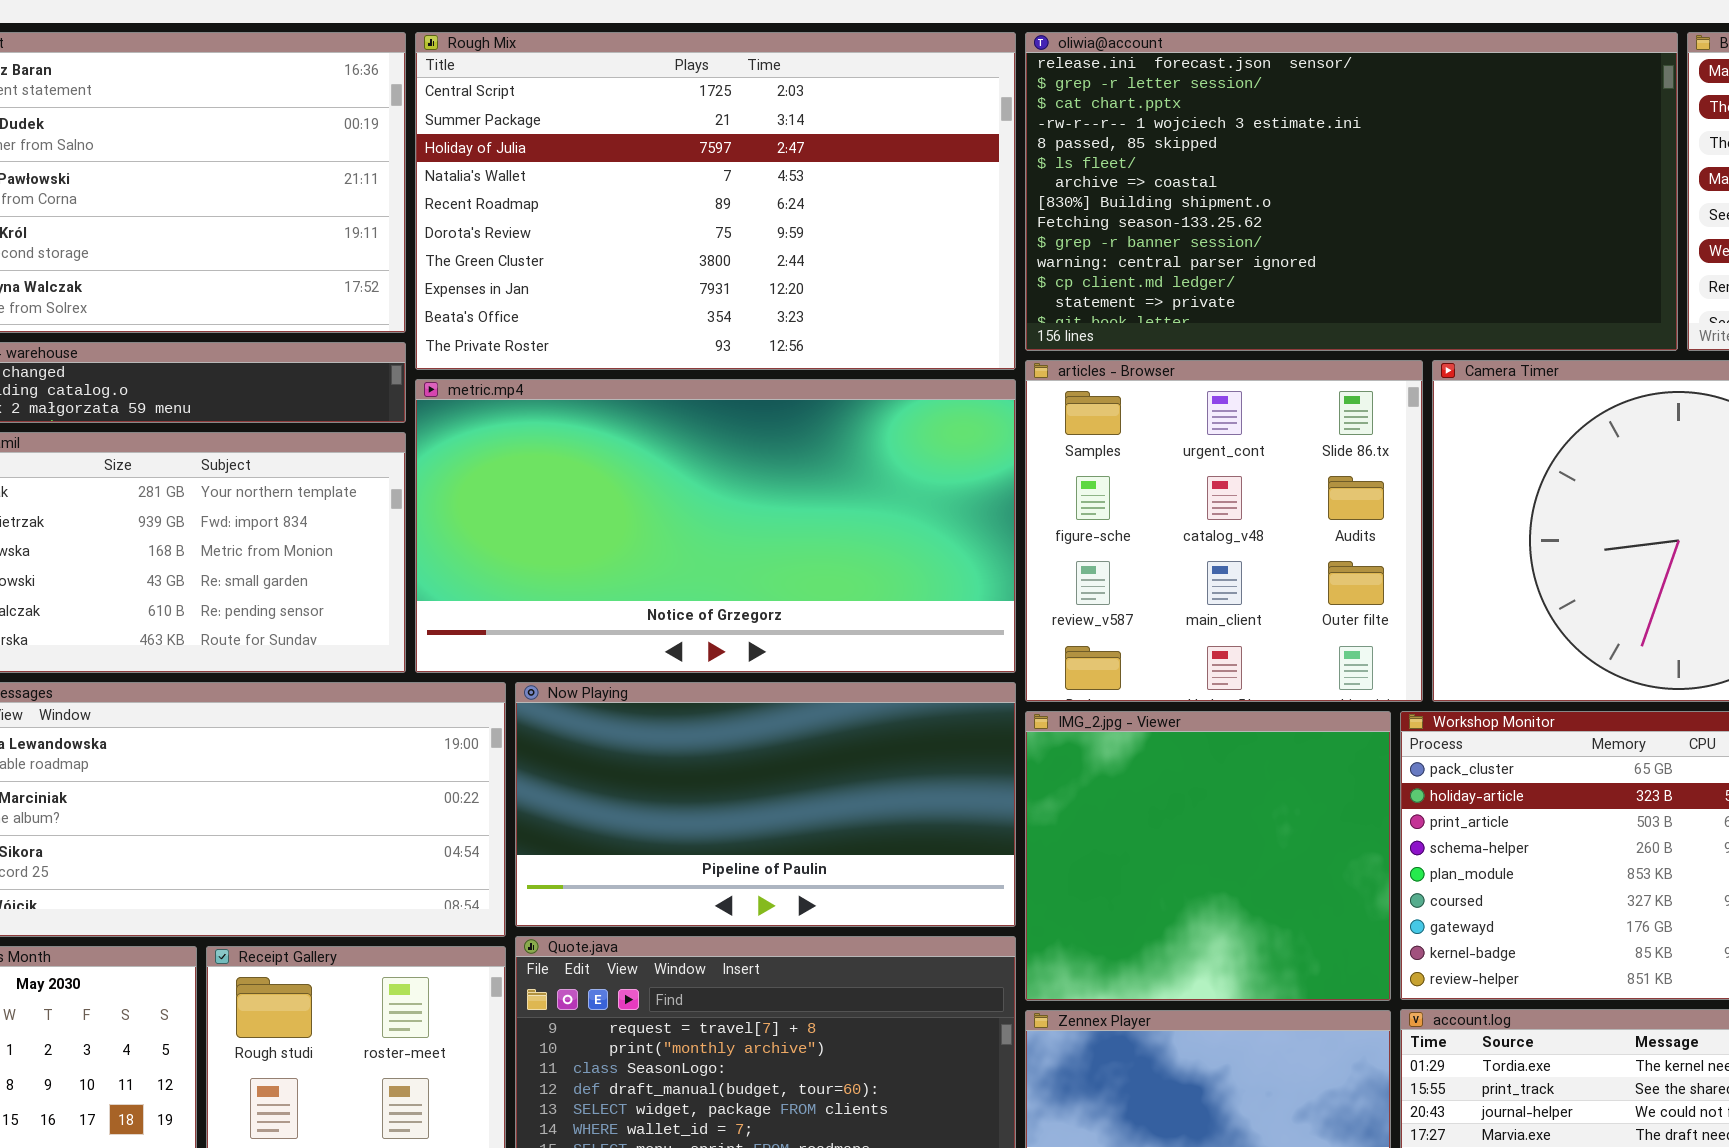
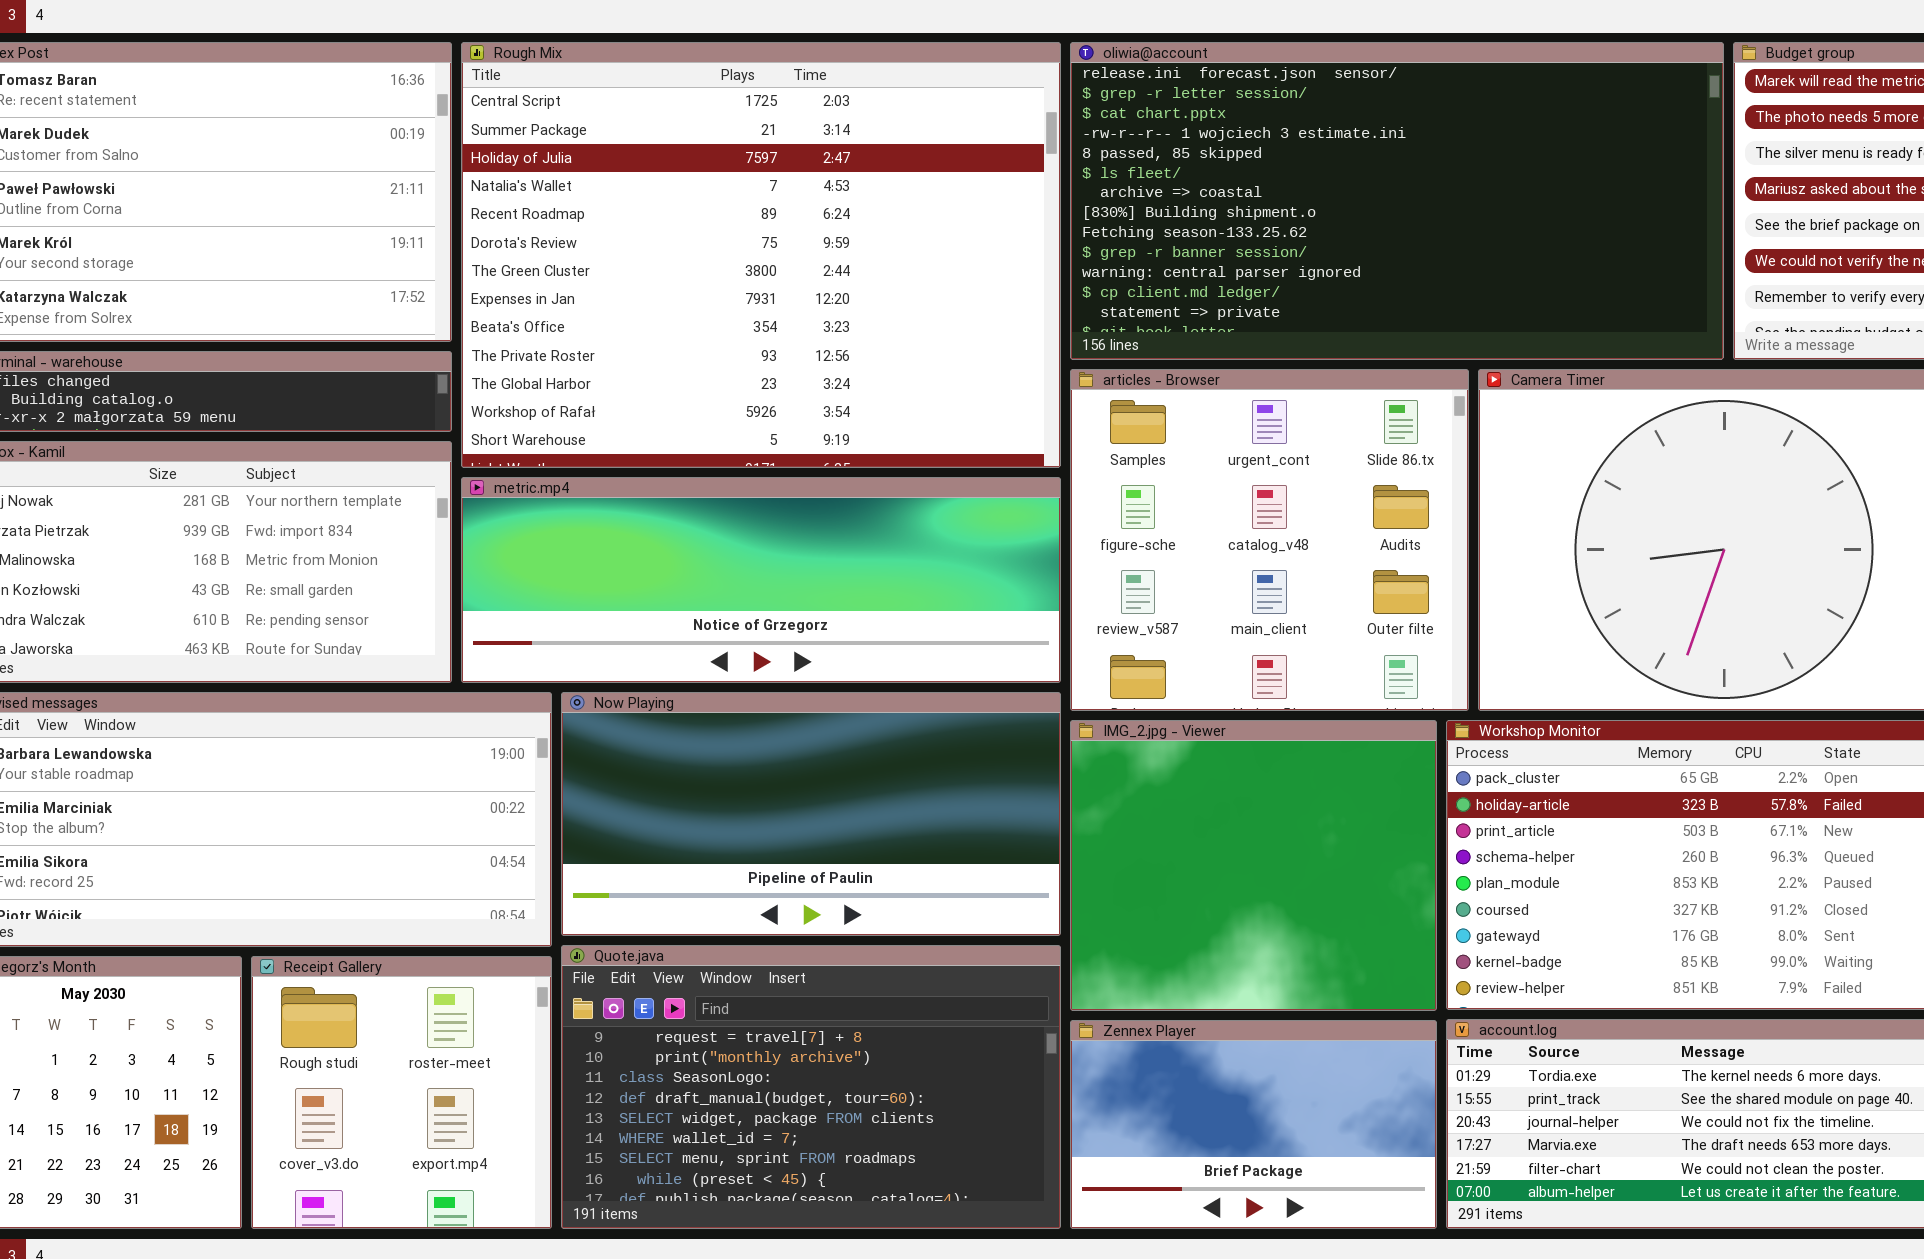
Rough Mix: [415,32,1016,370] -> [461,42,1061,468], resized
metric.mp4: [415,379,1016,673] -> [461,477,1061,683], resized

